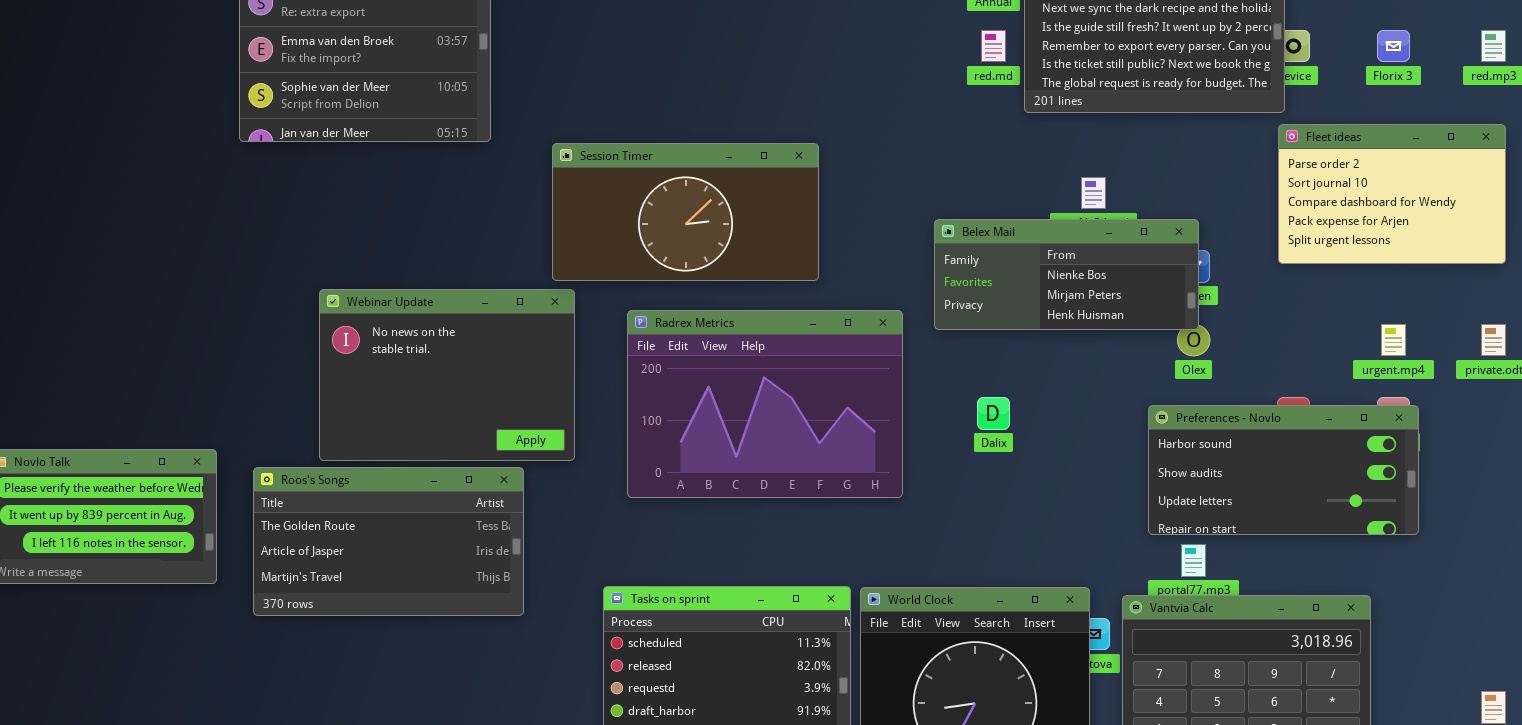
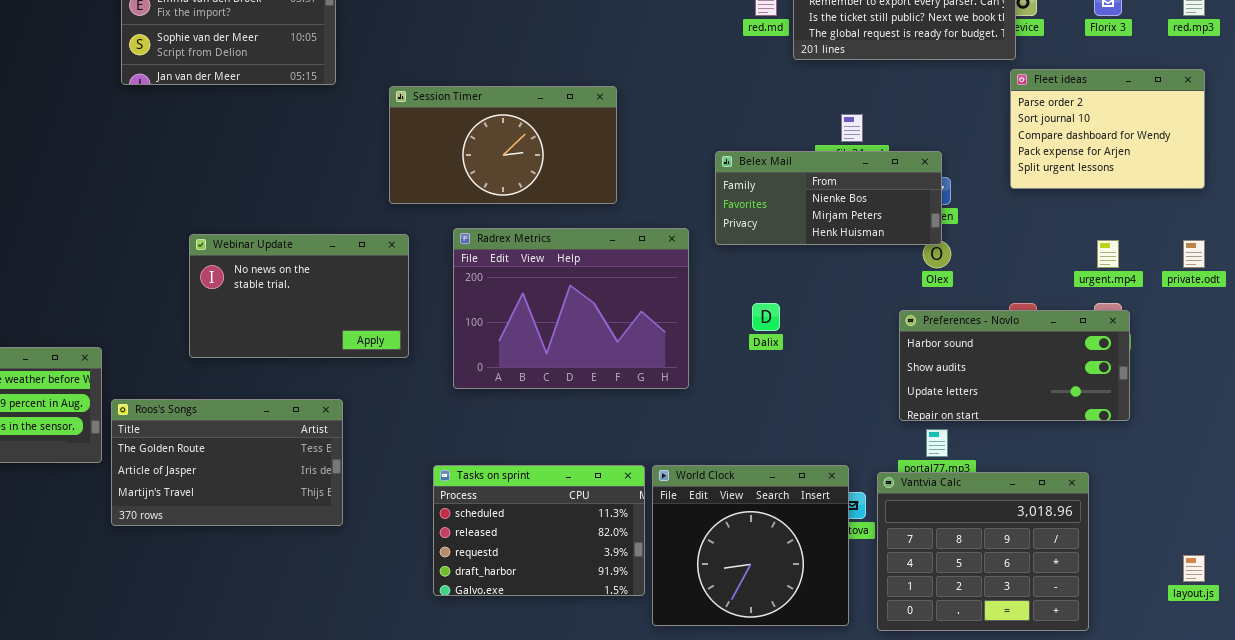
Webinar Update: [319,289,575,461] -> [189,234,409,358], resized
Roos's Songs: [253,467,524,616] -> [111,399,343,526], moved

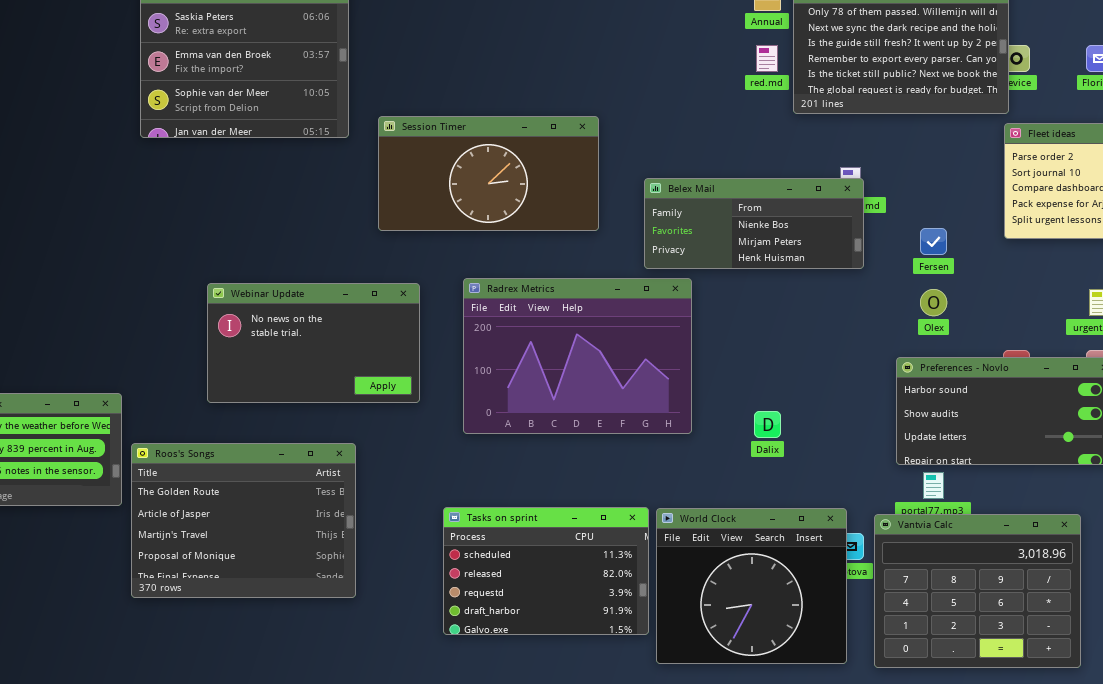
Session Timer: [389,86,617,204] -> [378,116,599,231], moved
Belex Mail: [715,151,942,245] -> [644,178,864,269], moved
Dalix: [752,303,780,331] -> [754,411,781,438], moved
Roos's Songs: [111,399,343,526] -> [131,443,356,598], resized

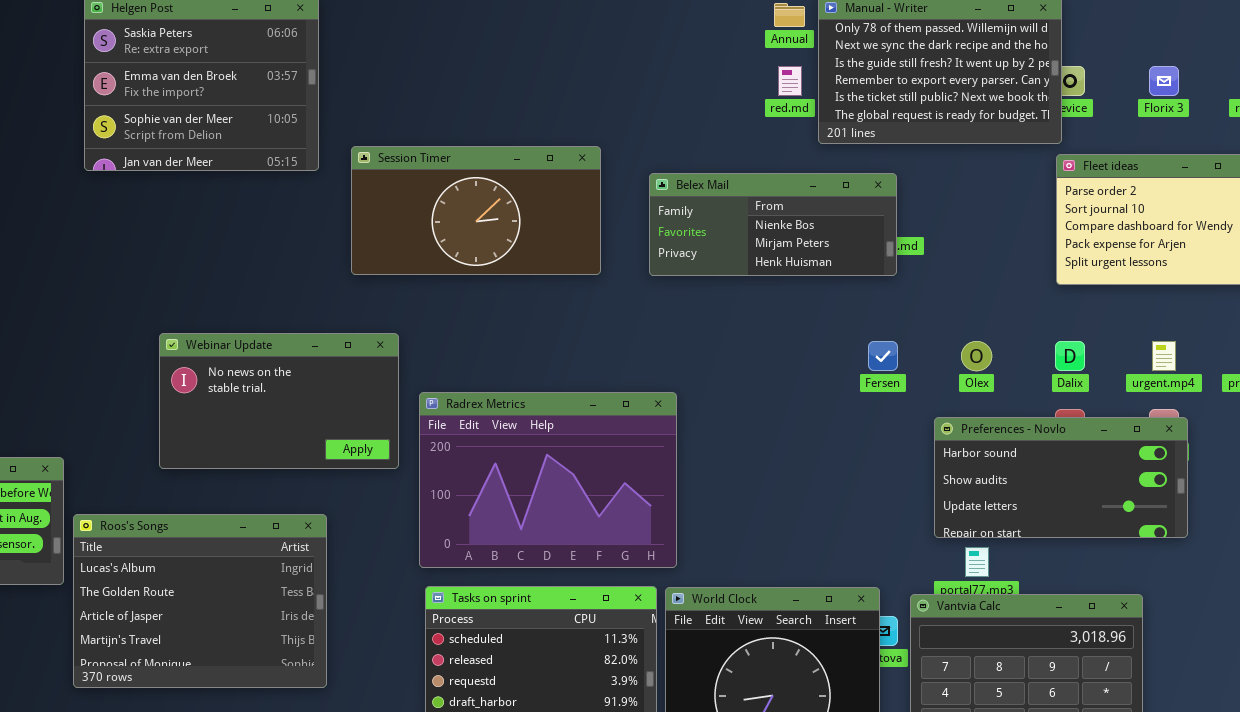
Belex Mail: [644,178,864,269] -> [649,173,897,276], moved
Fersen: [920,228,947,255] -> [868,341,898,371], moved
Radrex Metrics: [463,278,692,434] -> [419,392,677,568], moved
Dalix: [754,411,781,438] -> [1055,341,1085,371], moved
Roos's Songs: [131,443,356,598] -> [73,514,327,688], scrolled up 1 row

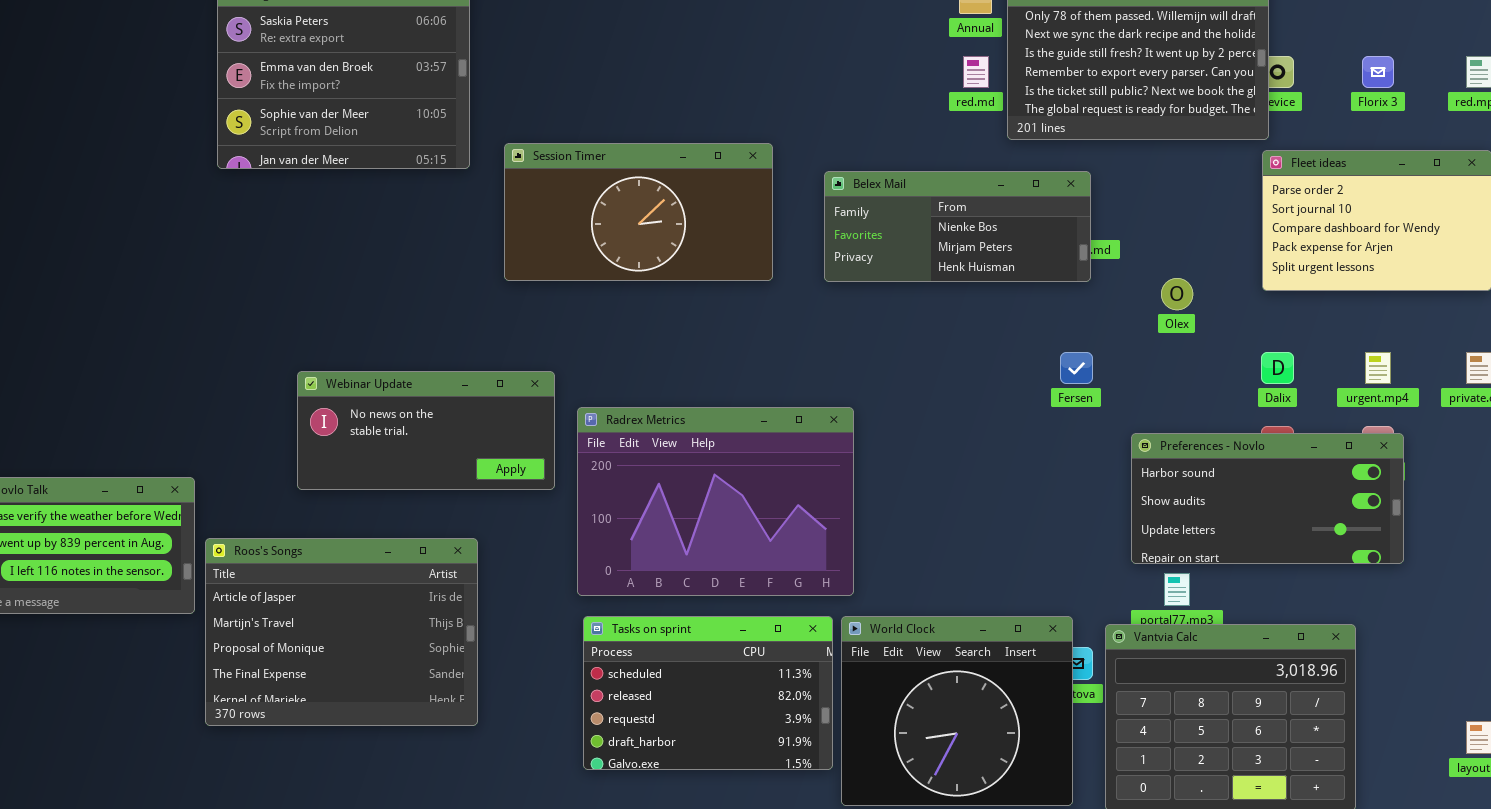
Webinar Update: [159,333,399,469] -> [297,371,555,490], resized
Olex: [961,341,992,371] -> [1161,278,1193,310], moved
Roos's Songs: [73,514,327,688] -> [205,538,478,726], scrolled down 2 rows

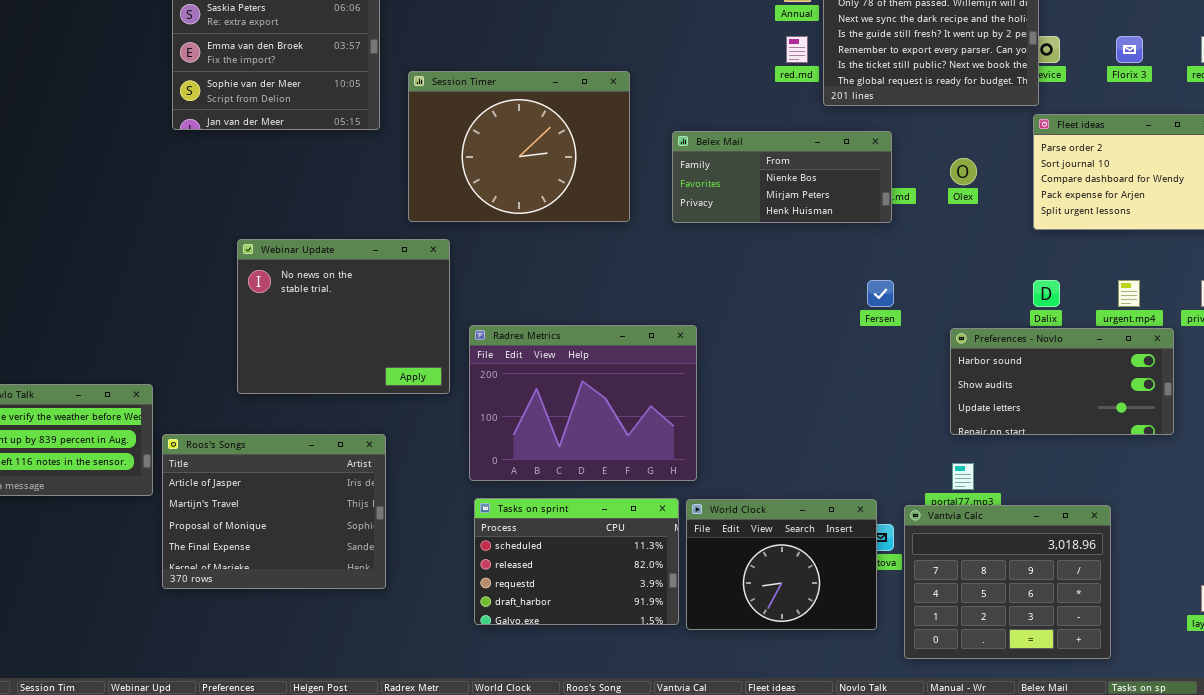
Session Timer: [504,143,773,281] -> [408,71,630,222], resized
Olex: [1161,278,1193,310] -> [950,158,977,185], moved
Webinar Update: [297,371,555,490] -> [237,239,450,394], resized
Preferences - Novlo: [1131,433,1404,564] -> [950,328,1174,435], moved
World Clock: [841,616,1073,806] -> [686,499,877,630], resized

